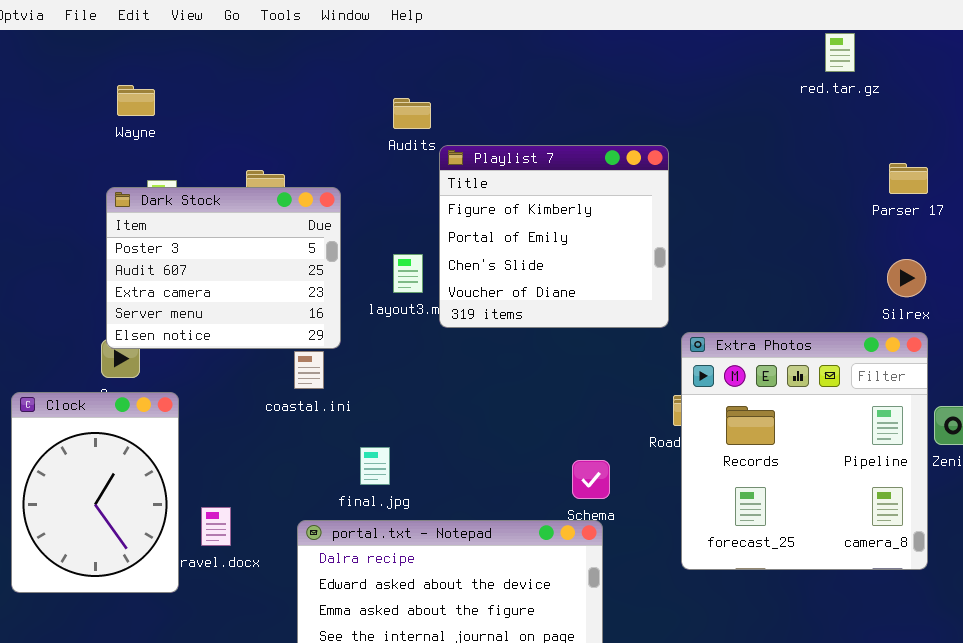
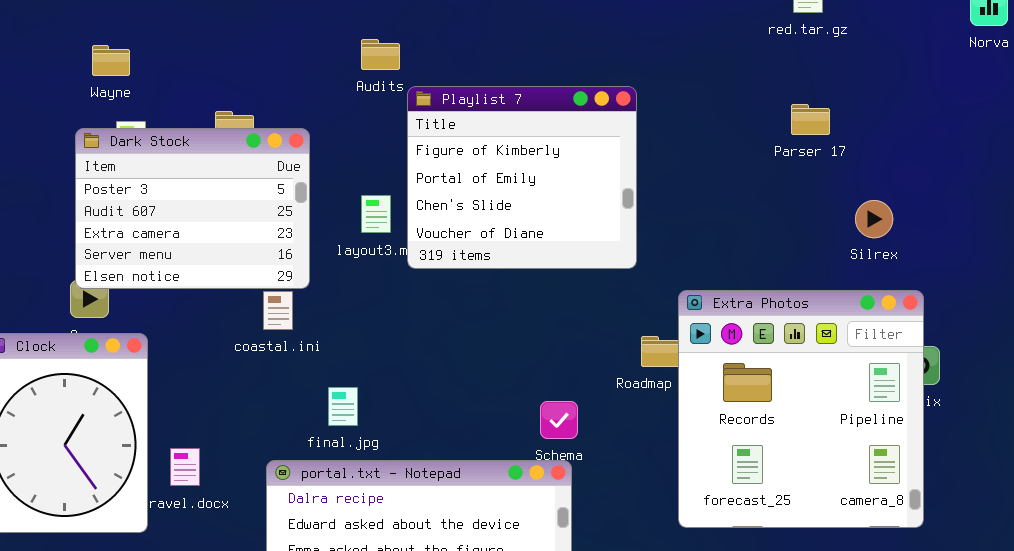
Wayne: [117,85,155,116] -> [92,45,130,76], moved
Parser 17: [889,163,928,194] -> [791,104,830,135], moved
Extra Photos: [681,332,928,570] -> [678,290,924,528], moved

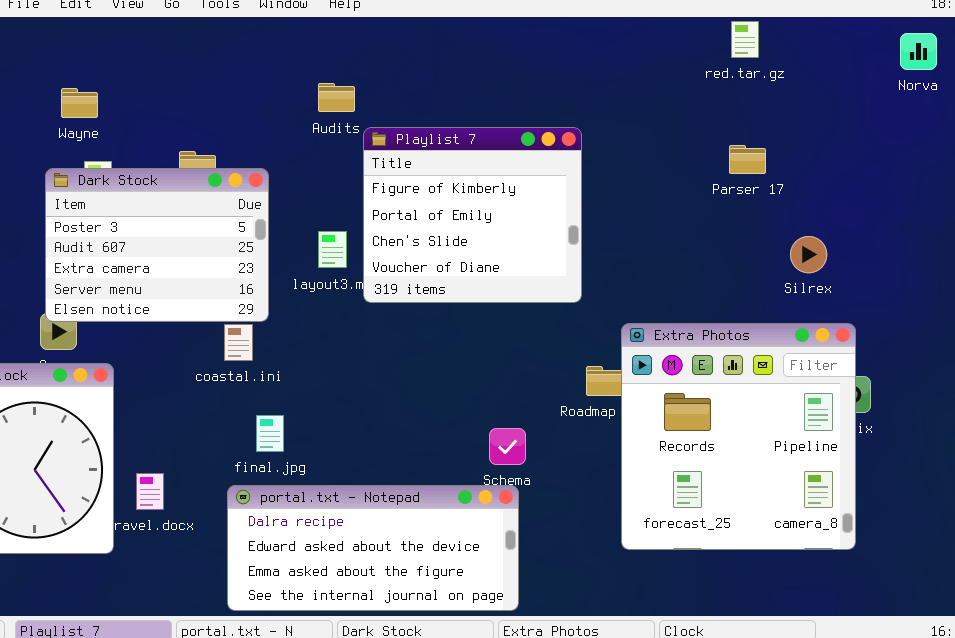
final.jpg: [328,387,358,426] -> [256,415,284,452], moved

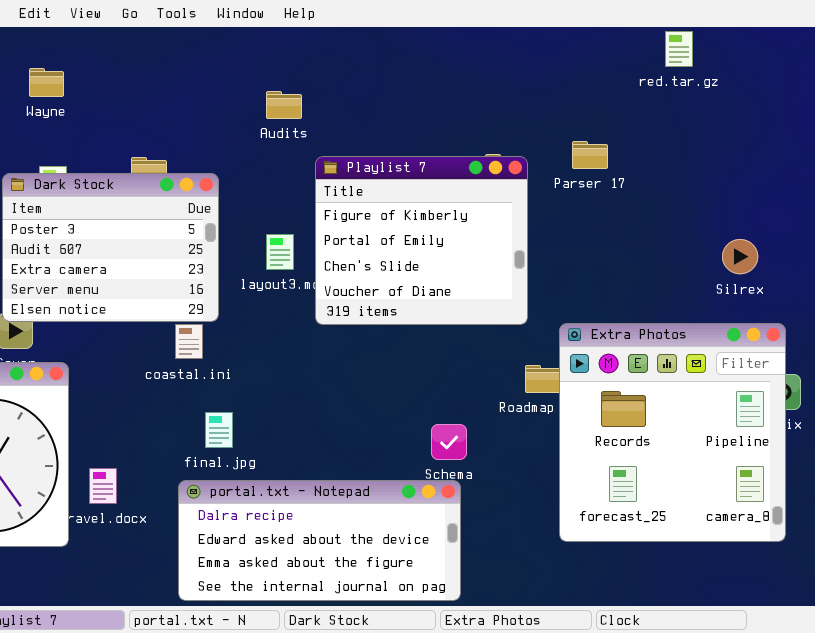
Wayne: [61,88,98,118] -> [29,68,64,97], moved
Playlist 7: [363,127,582,303] -> [315,156,528,325], moved
Parser 17: [729,145,766,174] -> [572,141,608,169], moved

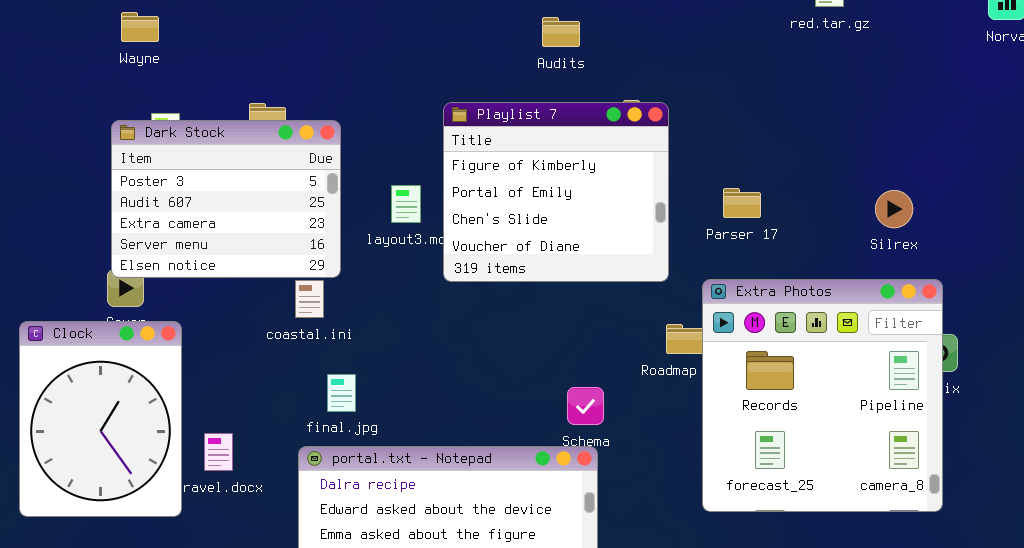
Wayne: [29,68,64,97] -> [121,12,159,42], moved
Audits: [266,91,302,119] -> [542,17,580,47], moved
Parser 17: [572,141,608,169] -> [723,188,761,218], moved

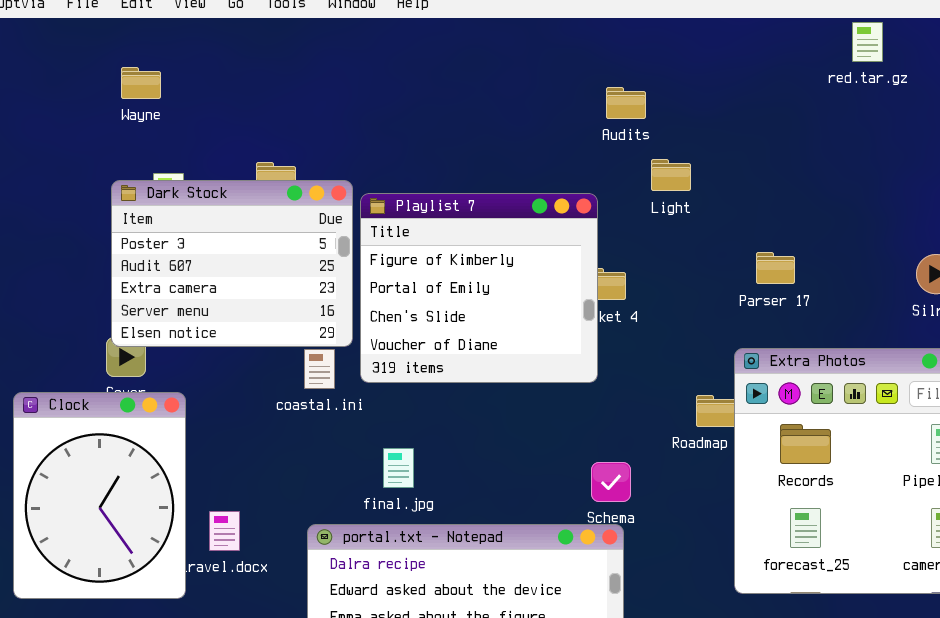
Audits: [542,17,580,47] -> [606,87,646,119], moved
Playlist 7: [443,102,669,282] -> [360,193,598,383], moved
final.jpg: [327,374,356,412] -> [383,448,414,488], moved

